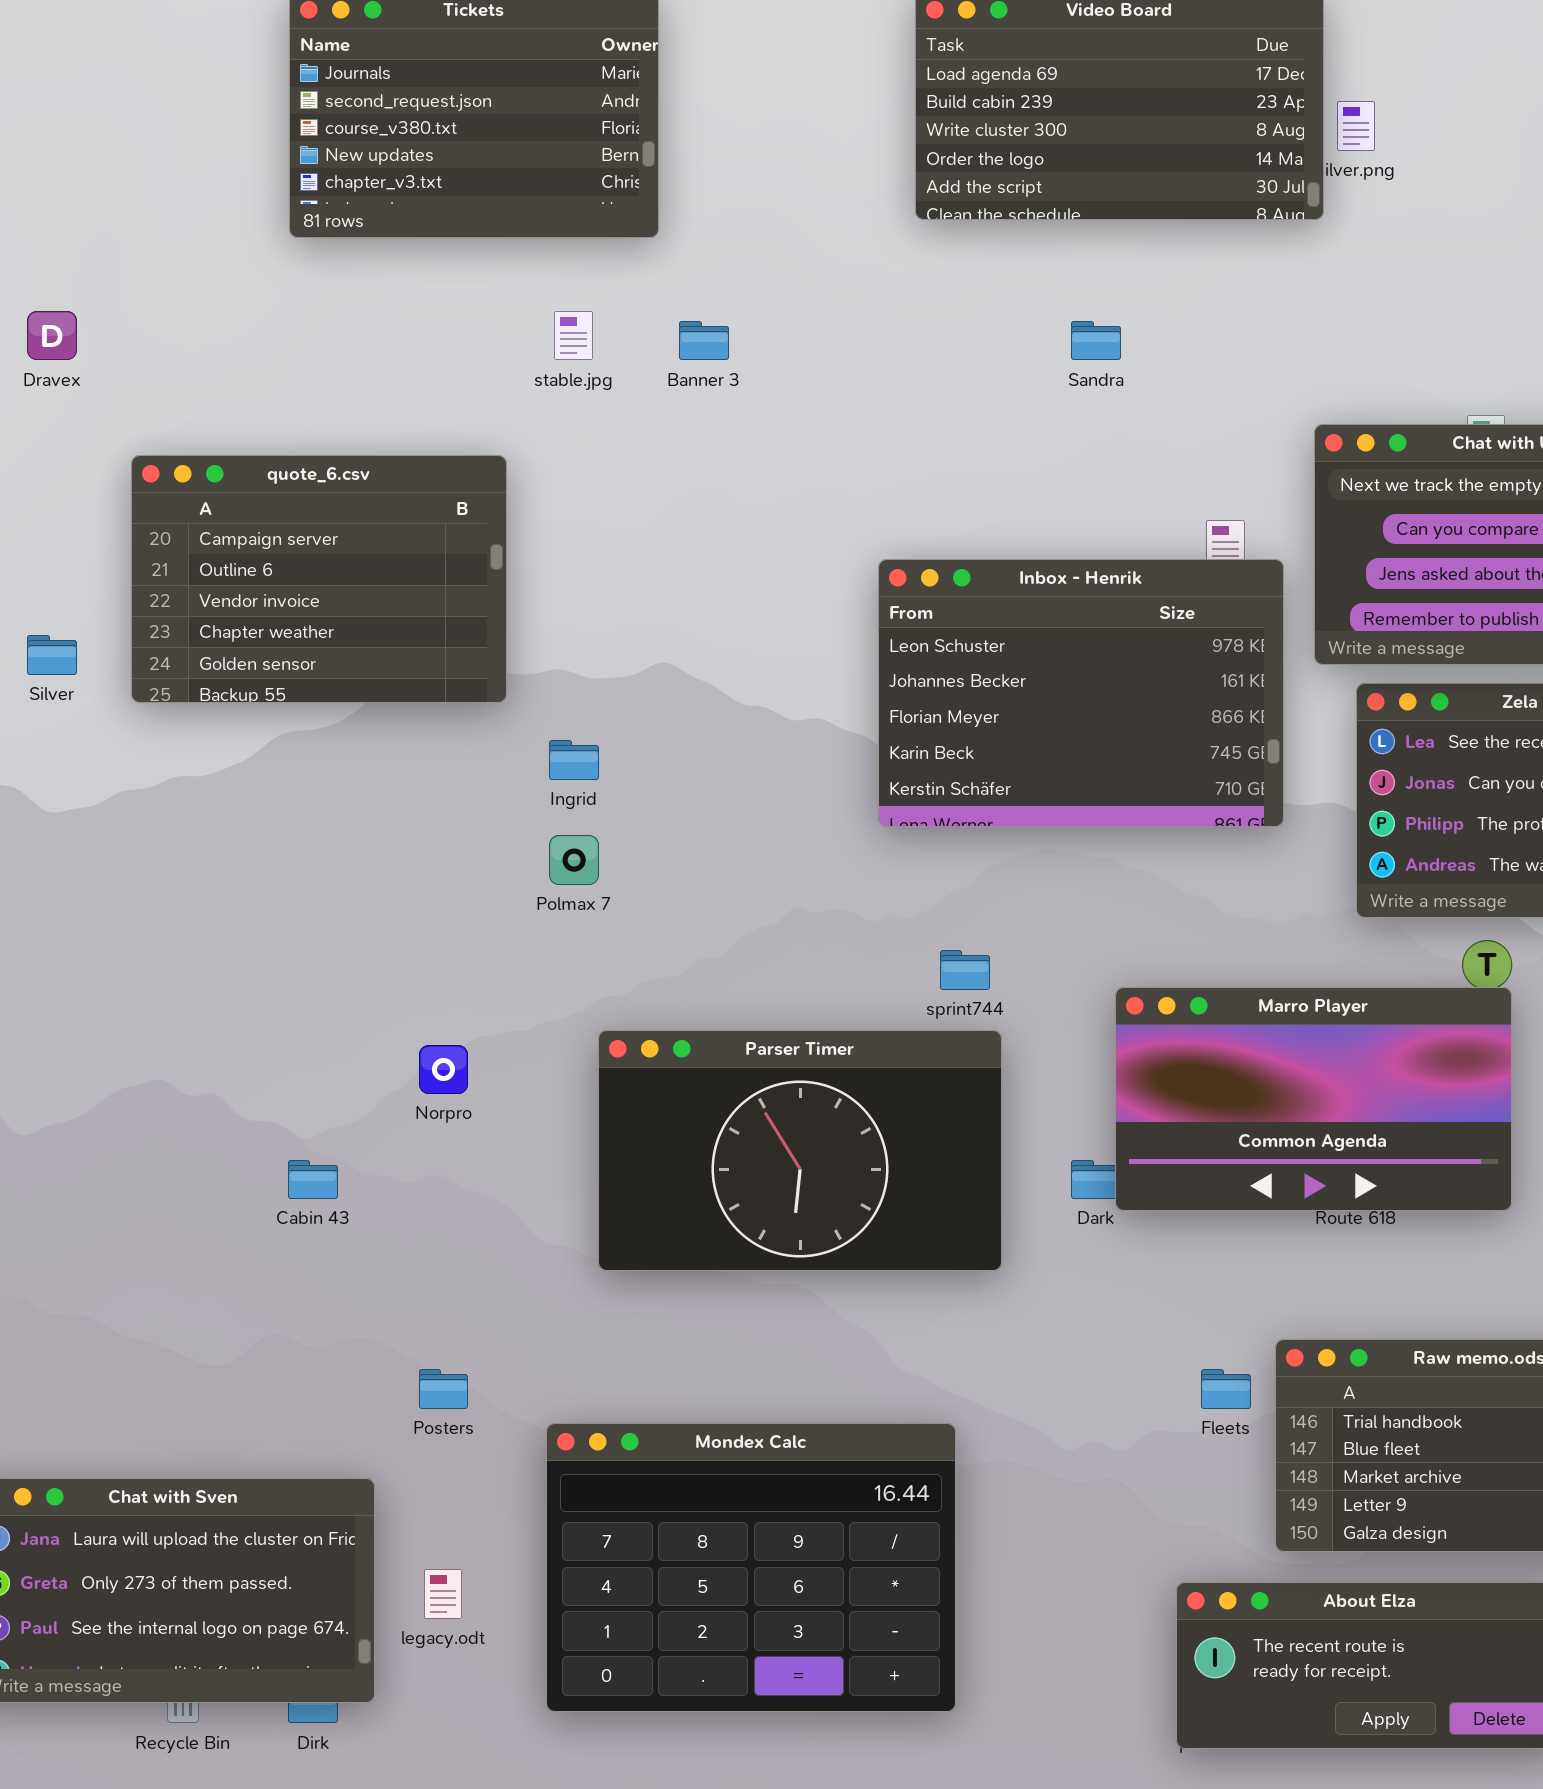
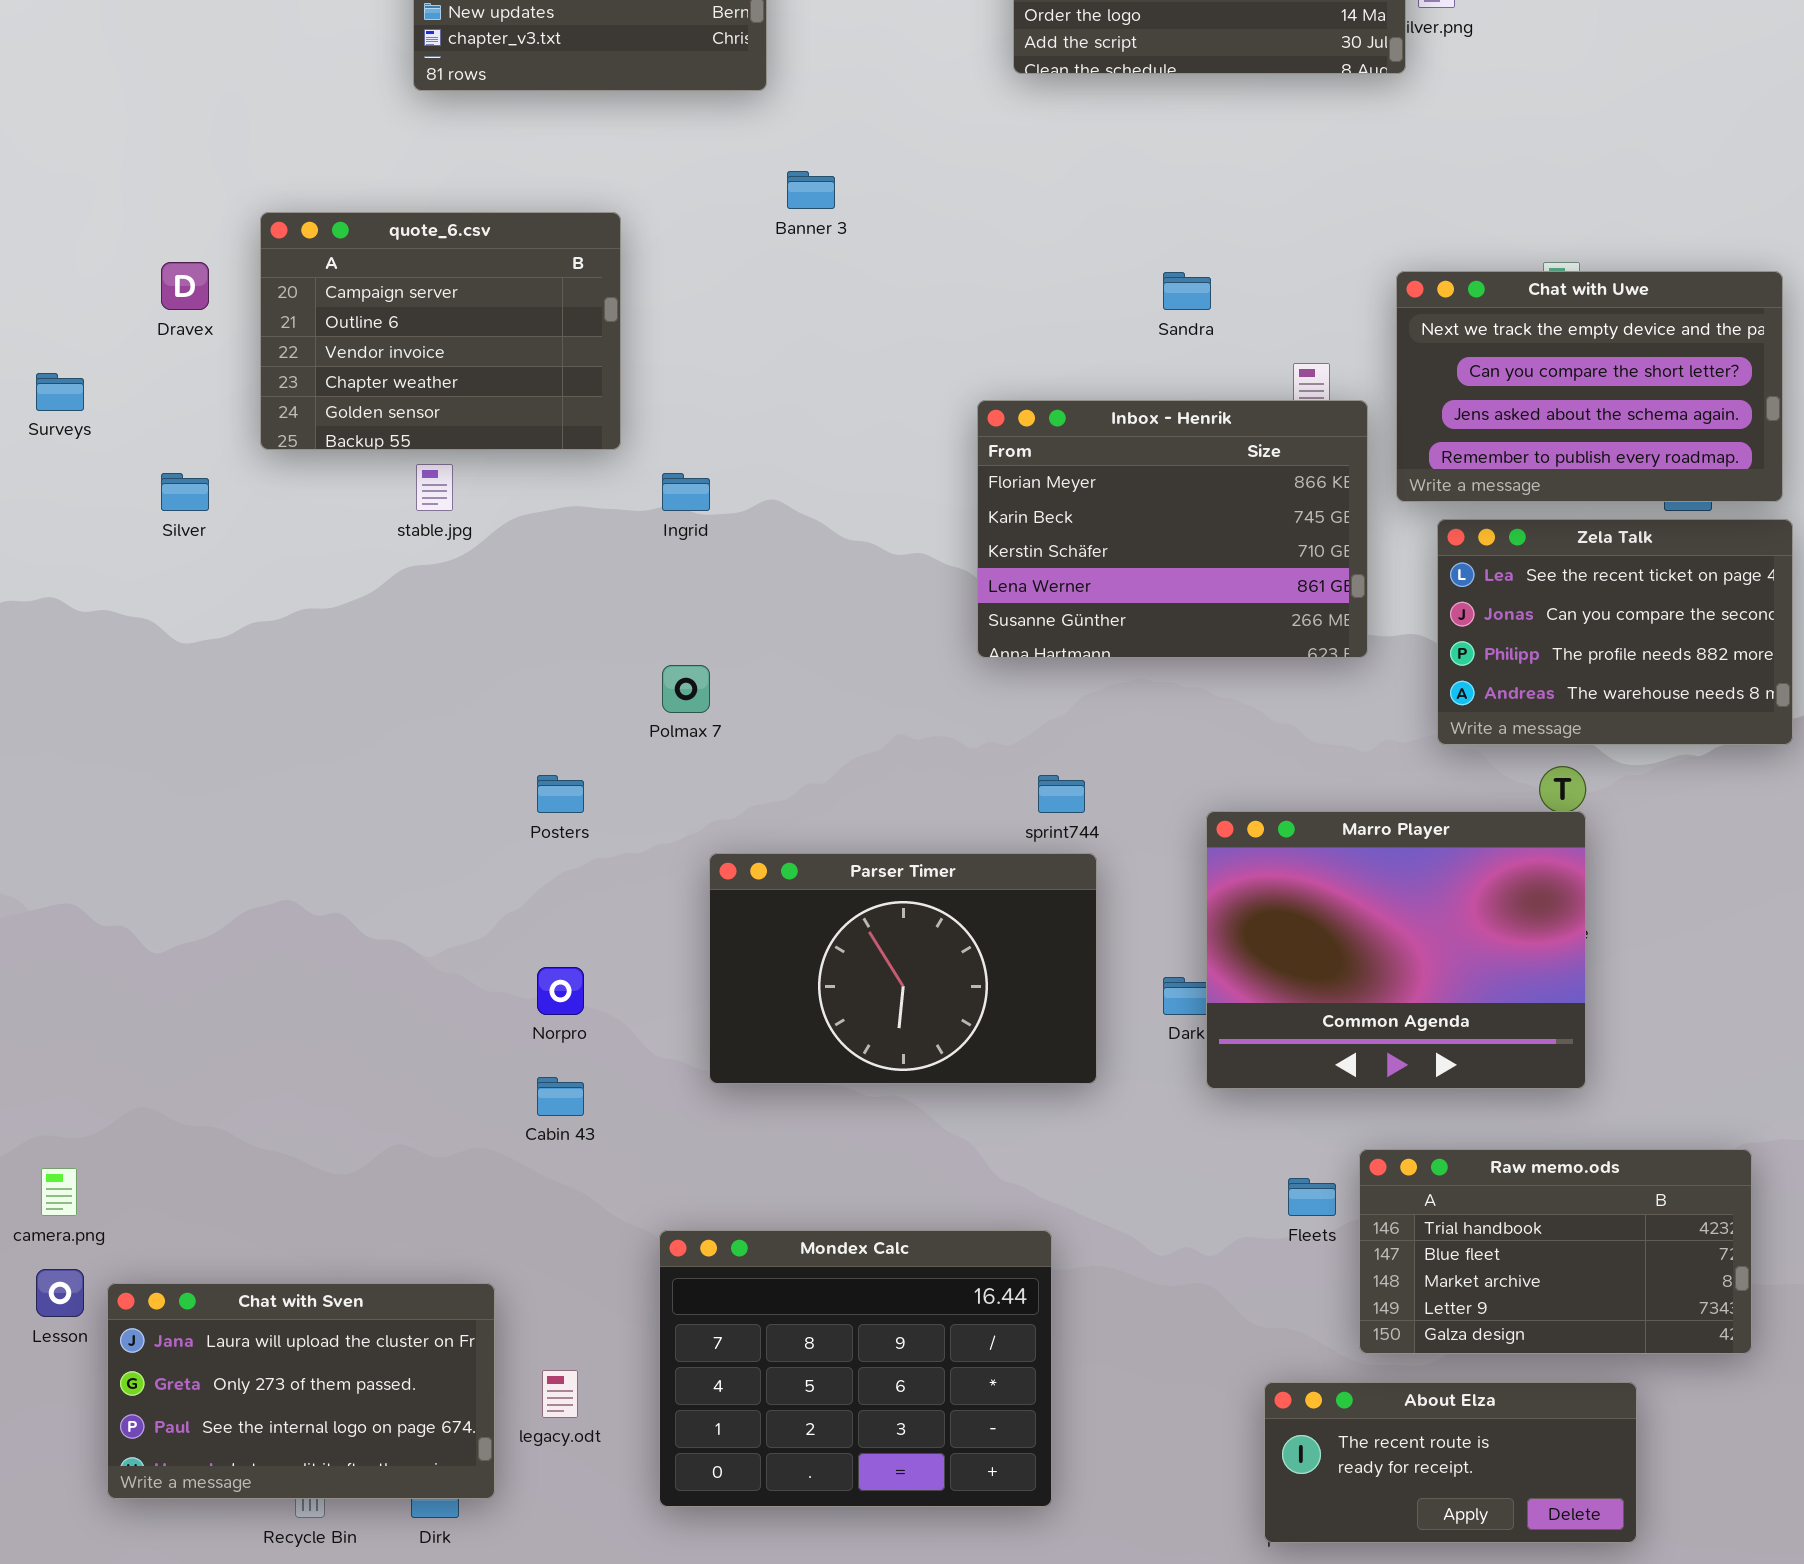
Dravex: [27,311,77,360] -> [161,262,209,310], moved
stable.jpg: [554,311,593,360] -> [416,464,453,511], moved
Sandra: [1071,321,1121,360] -> [1163,272,1211,310], moved
quote_6.csv: [131,455,507,703] -> [260,212,621,450], moved
Inbox - Henrik: [878,559,1284,827] -> [977,400,1368,658], scrolled down 2 rows
Ingrid: [549,740,599,780] -> [662,473,710,511], moved
Marro Player: [1115,987,1512,1211] -> [1206,811,1586,1089], resized
Norpro: [419,1045,468,1094] -> [537,967,584,1015], moved
Cabin 43: [288,1160,338,1199] -> [537,1077,584,1116], moved
Posters: [419,1369,468,1409] -> [537,775,584,813], moved

